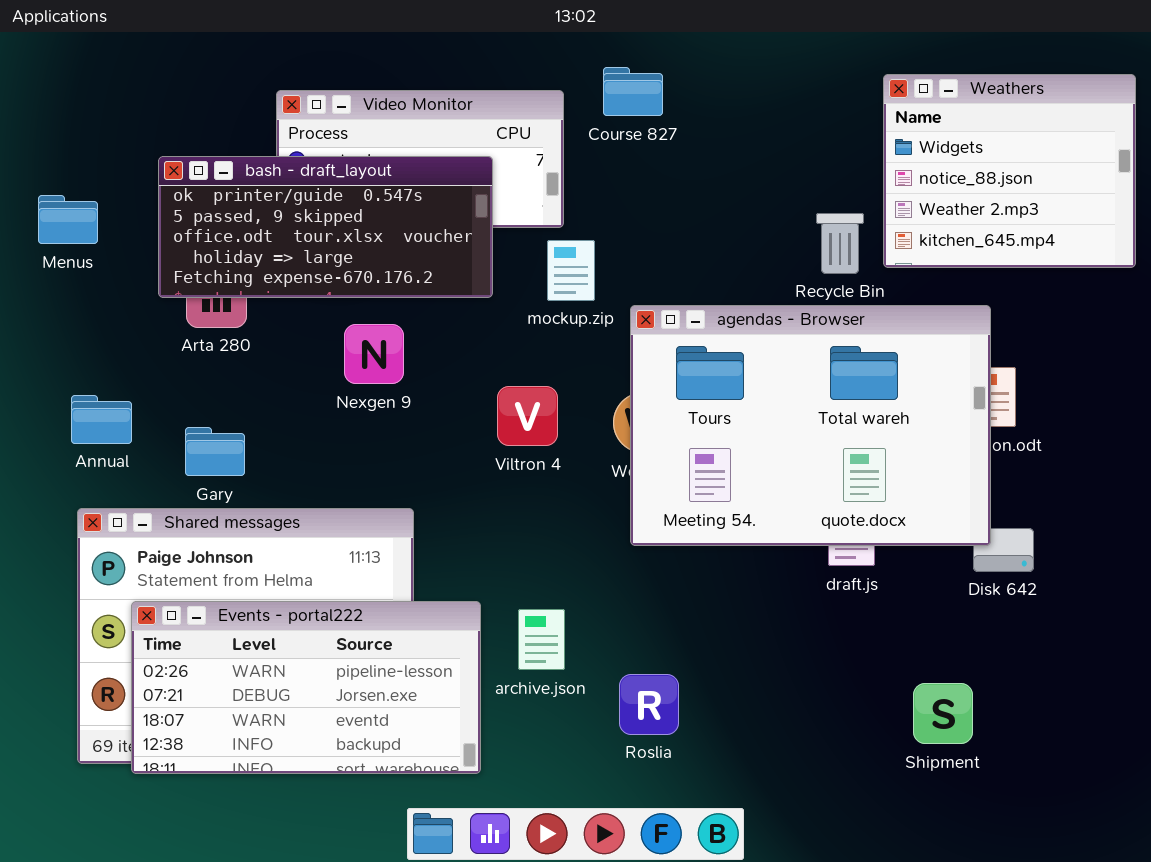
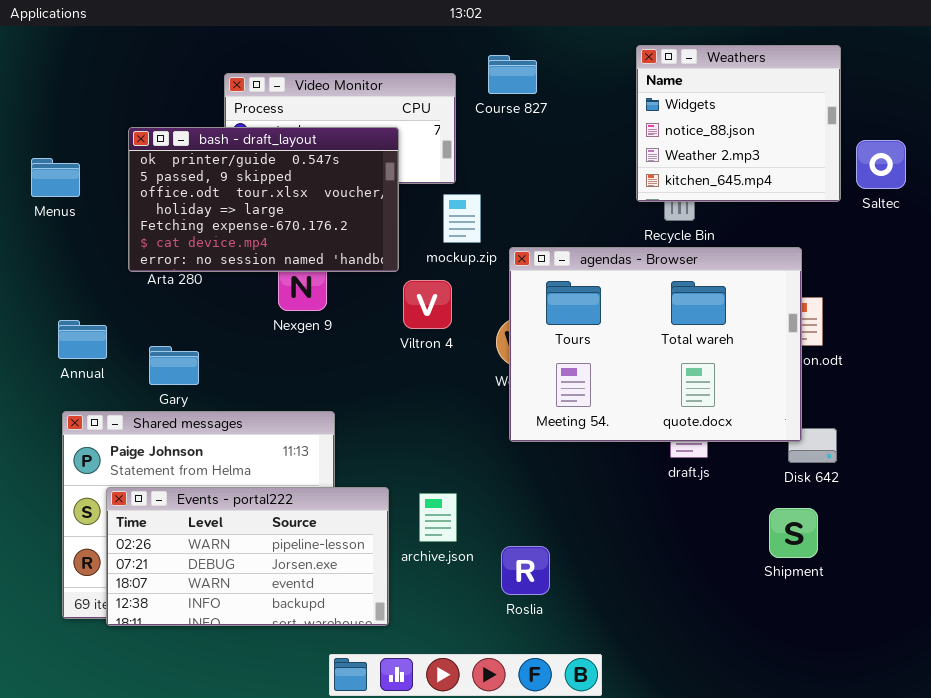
Weathers: [883,74,1136,268] -> [636,45,841,202], moved
bash - draft_layout: [158,156,493,298] -> [128,127,399,272], resized
Viltron 4: [497,386,558,446] -> [403,280,452,329], moved
Shipment: [913,683,973,744] -> [769,508,818,558], moved

